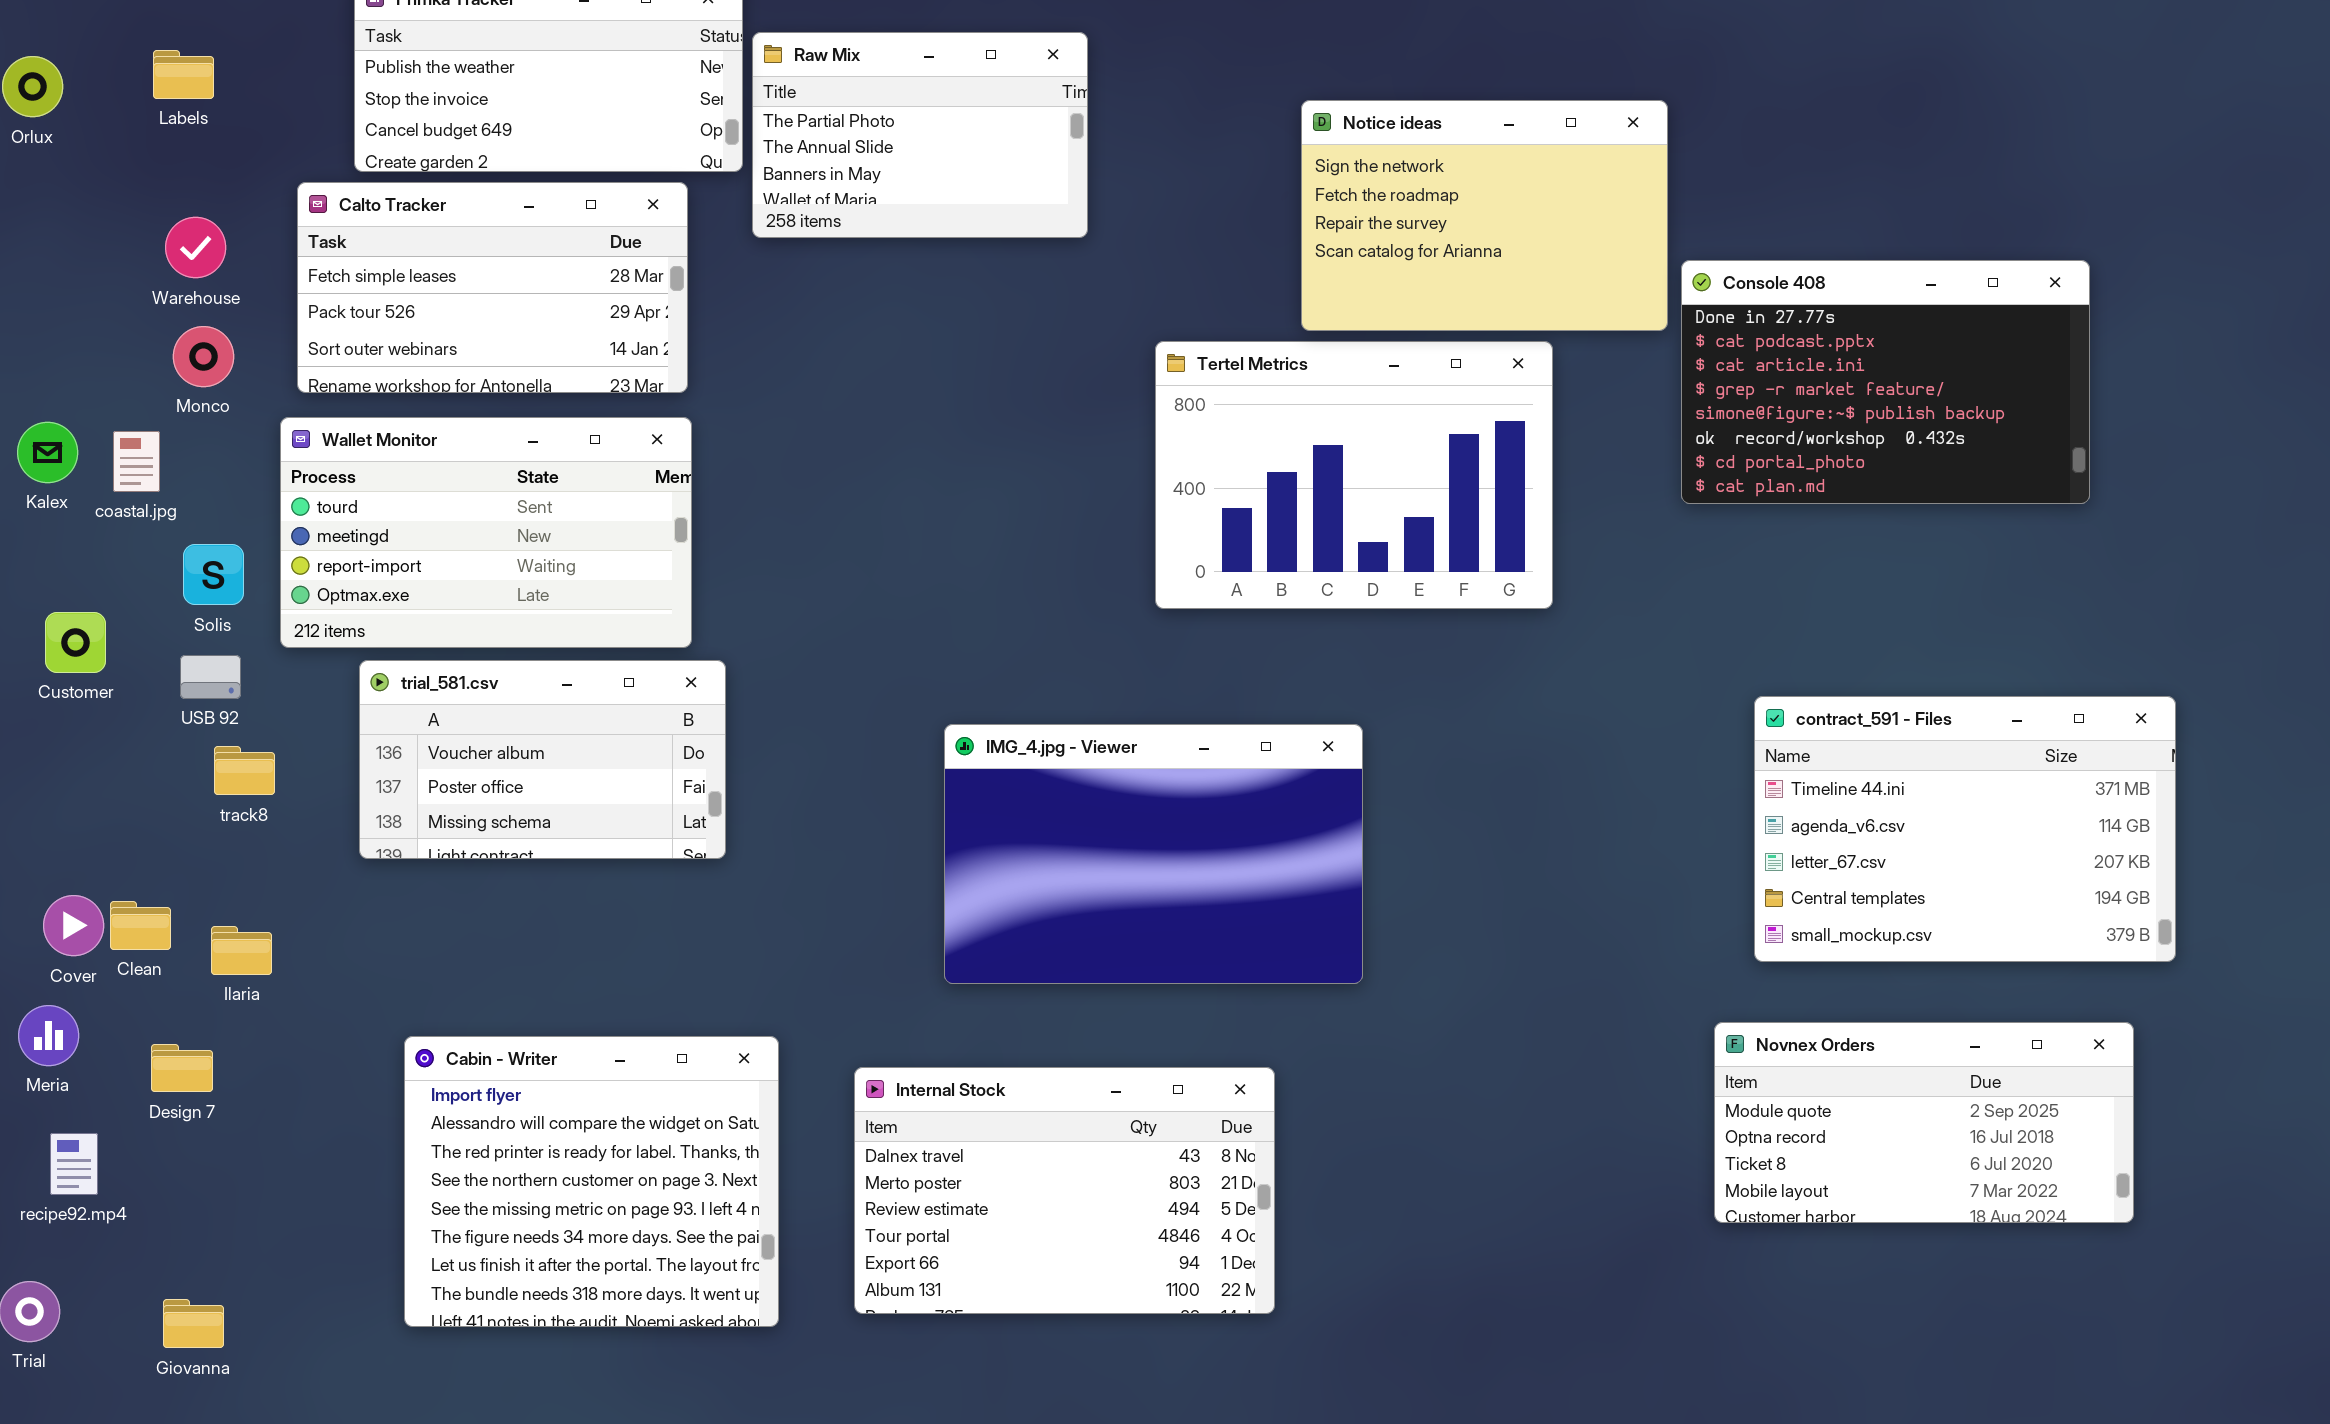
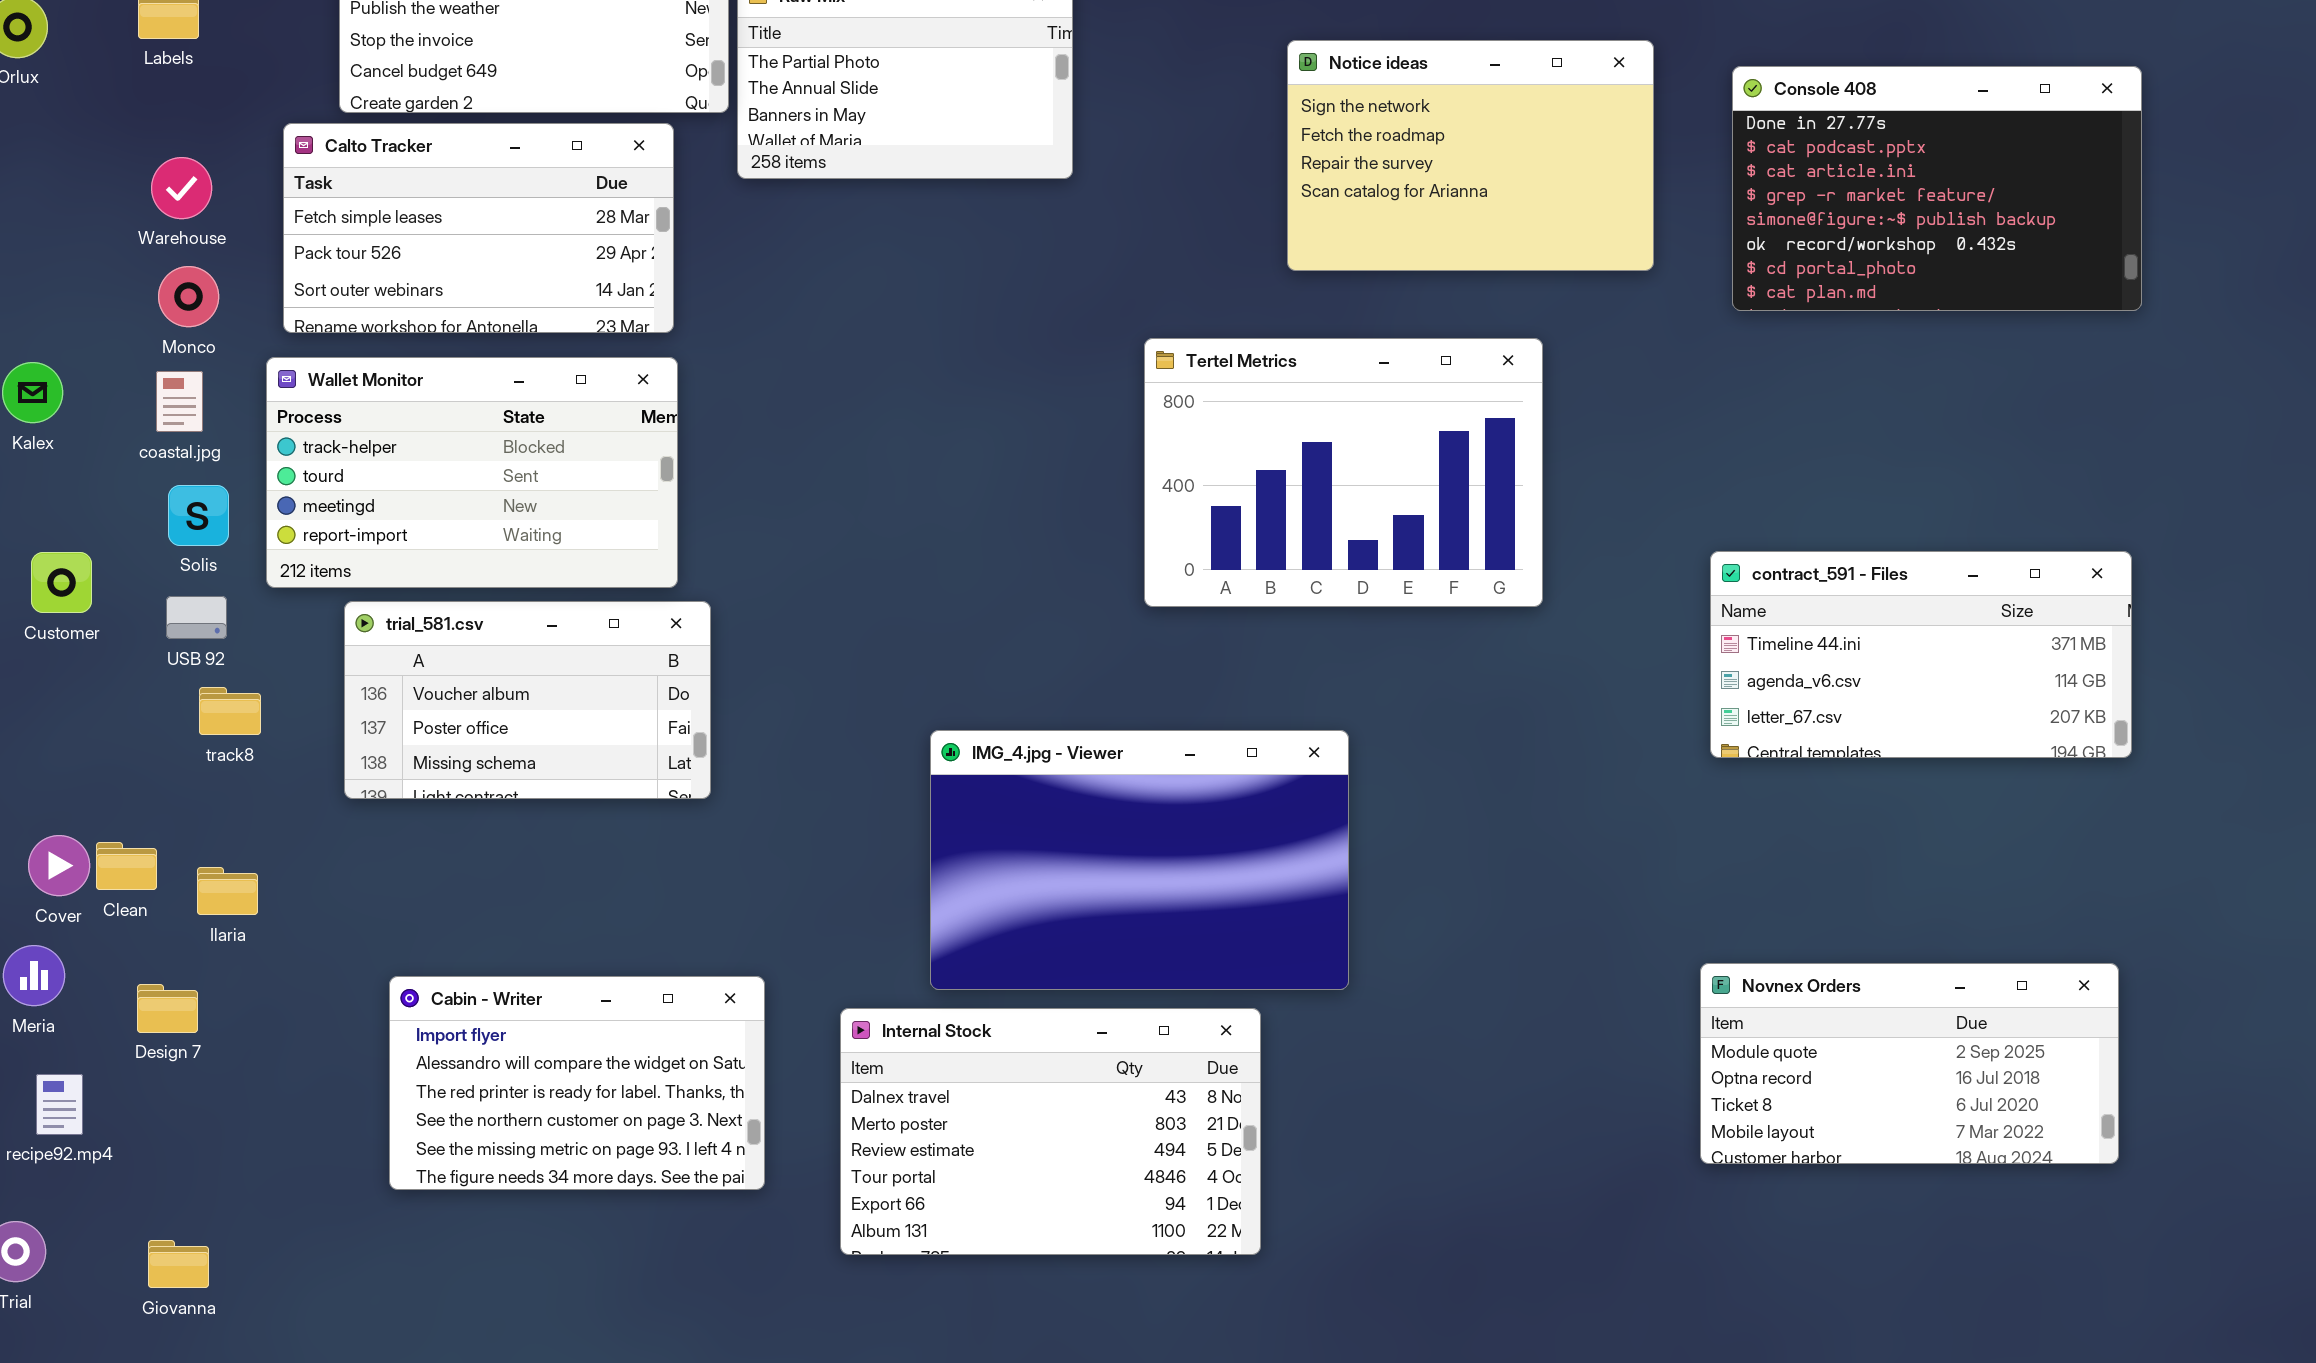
Console 408: [1681,260,2090,504] -> [1732,66,2142,311], moved
Tertel Metrics: [1155,341,1553,609] -> [1144,338,1543,607], moved
Wallet Monitor: [280,417,692,648] -> [266,357,678,588], scrolled up 1 row
coastal.jpg: [113,431,160,492] -> [156,371,203,432], moved
contract_591 - Files: [1754,696,2176,962] -> [1710,551,2132,758], moved, resized
IMG_4.jpg - Viewer: [944,724,1363,984] -> [930,730,1349,990], moved
Cabin - Writer: [404,1036,779,1327] -> [389,976,765,1190], resized

